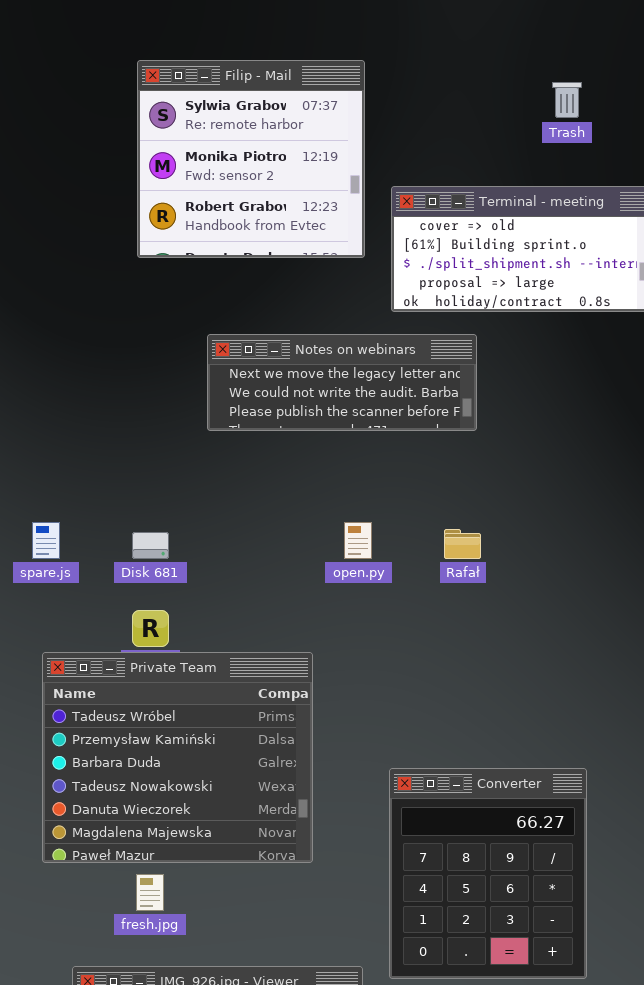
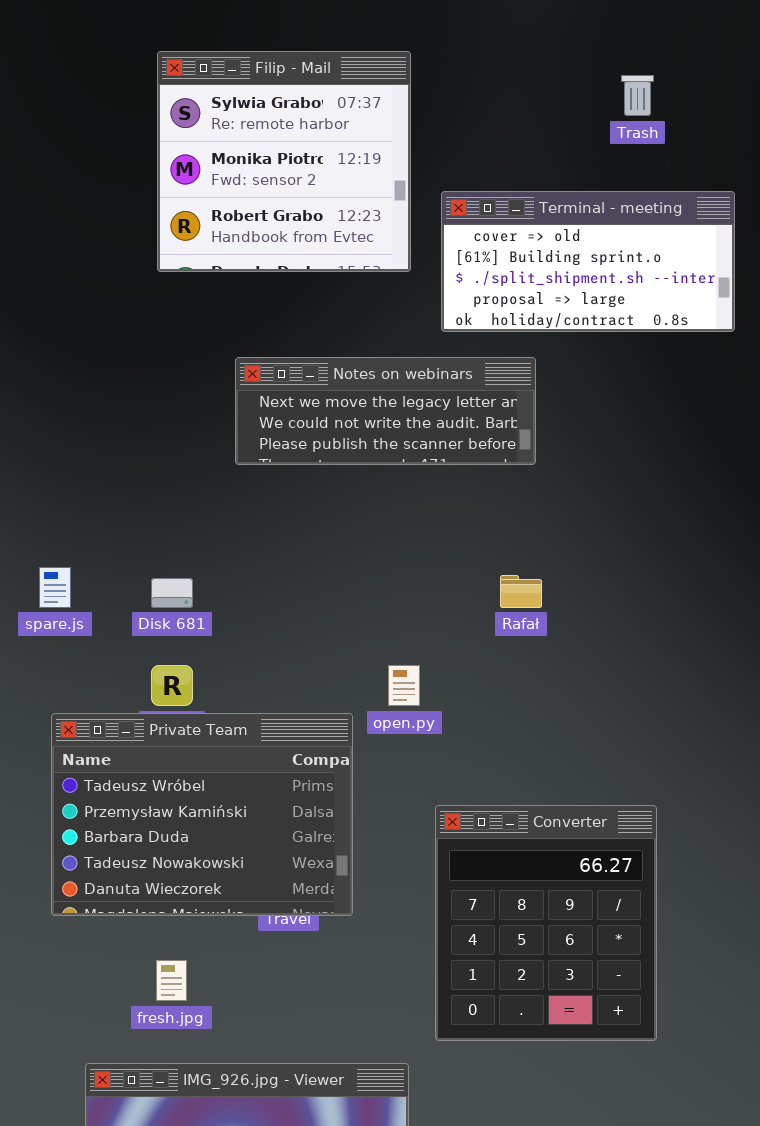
open.py: [344,522,372,559] -> [388,665,420,706], moved
Private Team: [42,652,313,863] -> [51,713,353,916], resized
Converter: [389,768,587,979] -> [435,805,657,1041], moved

